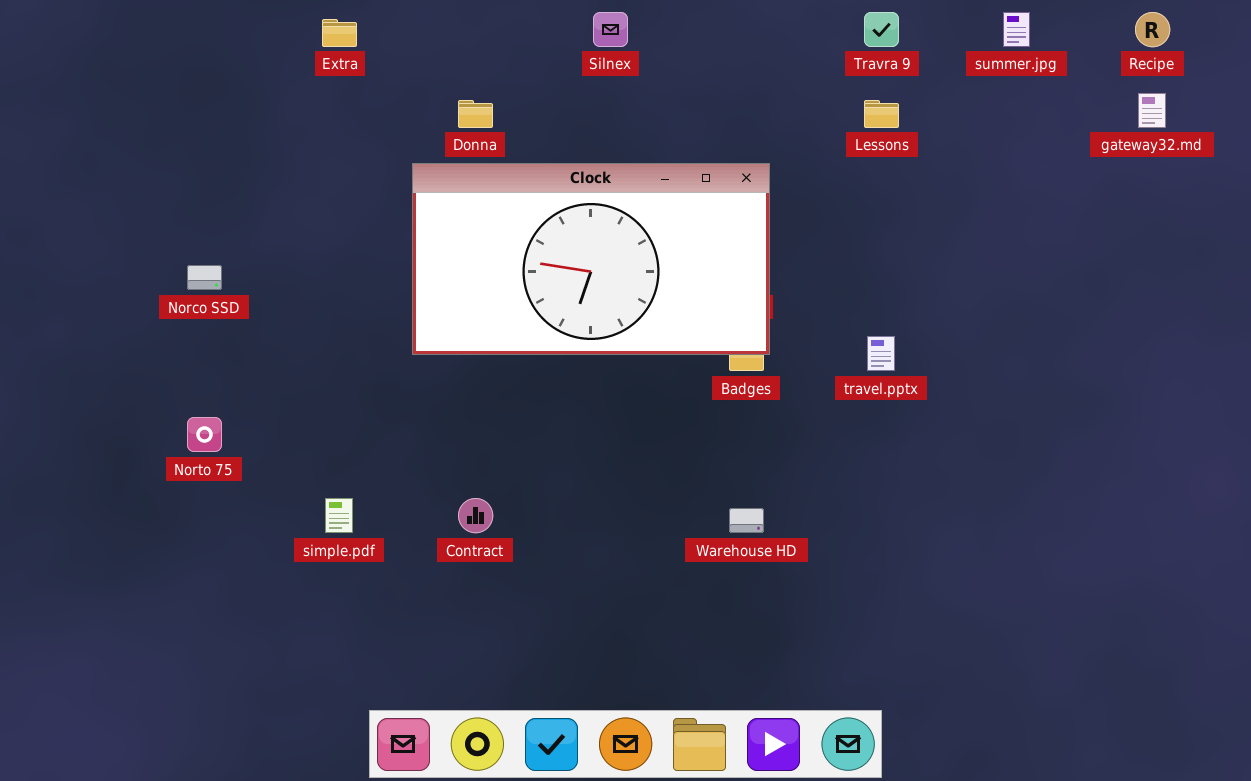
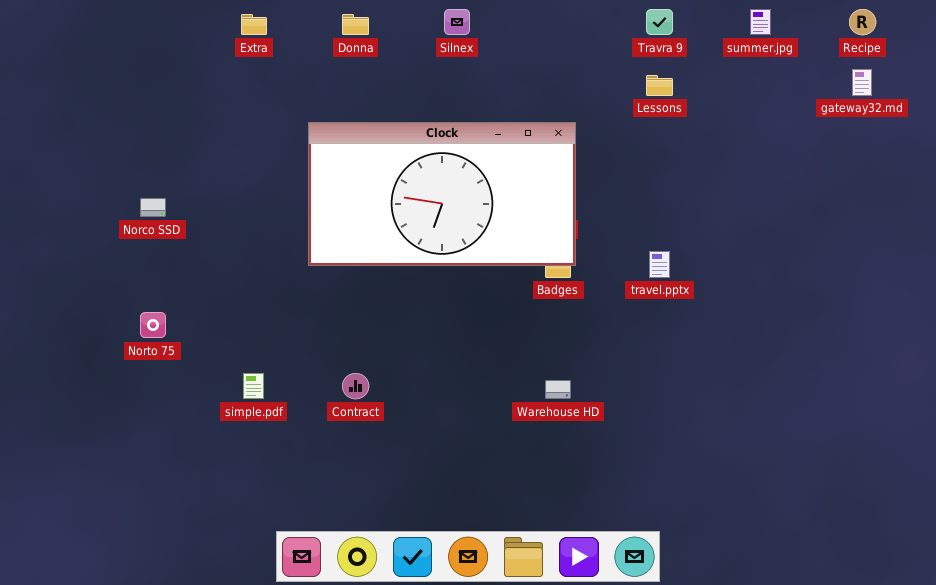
Donna: [458,100,493,128] -> [342,14,369,35], moved

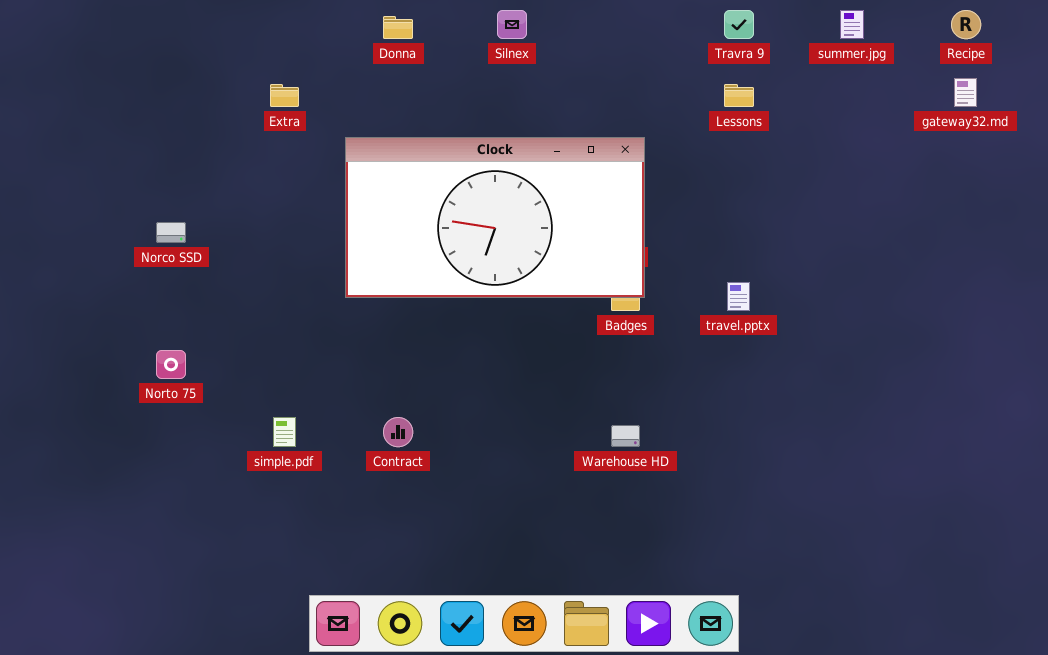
Extra: [241,14,267,35] -> [270,84,299,107], moved

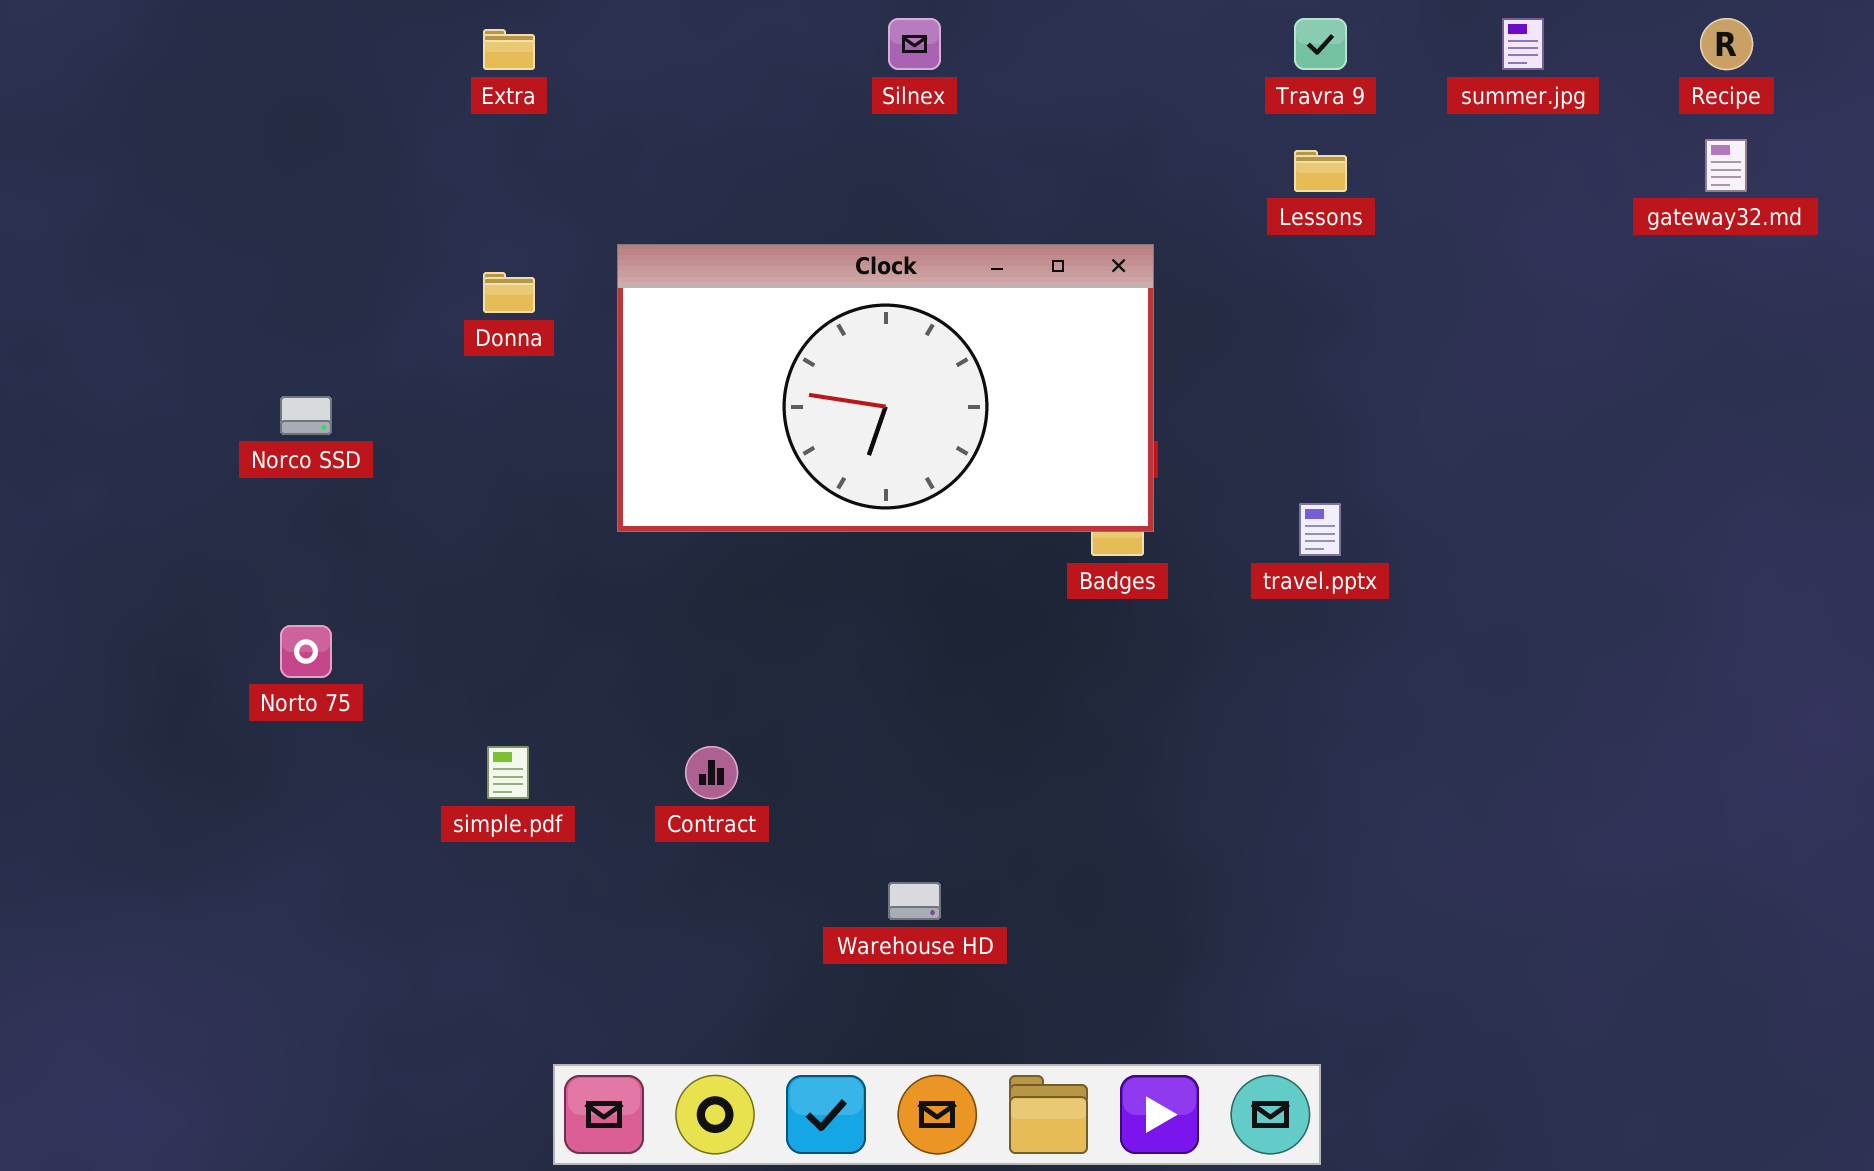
Donna: [383,16,413,39] -> [483,272,535,313], moved
Extra: [270,84,299,107] -> [483,29,535,70], moved
Warehouse HD: [611,425,640,447] -> [888,882,941,920], moved

